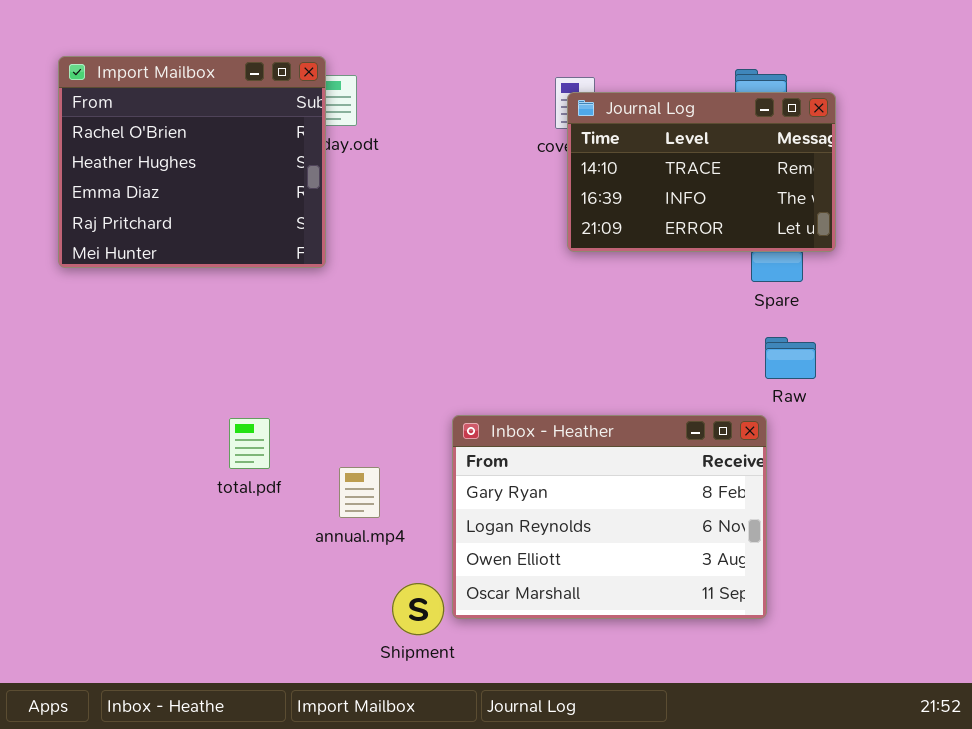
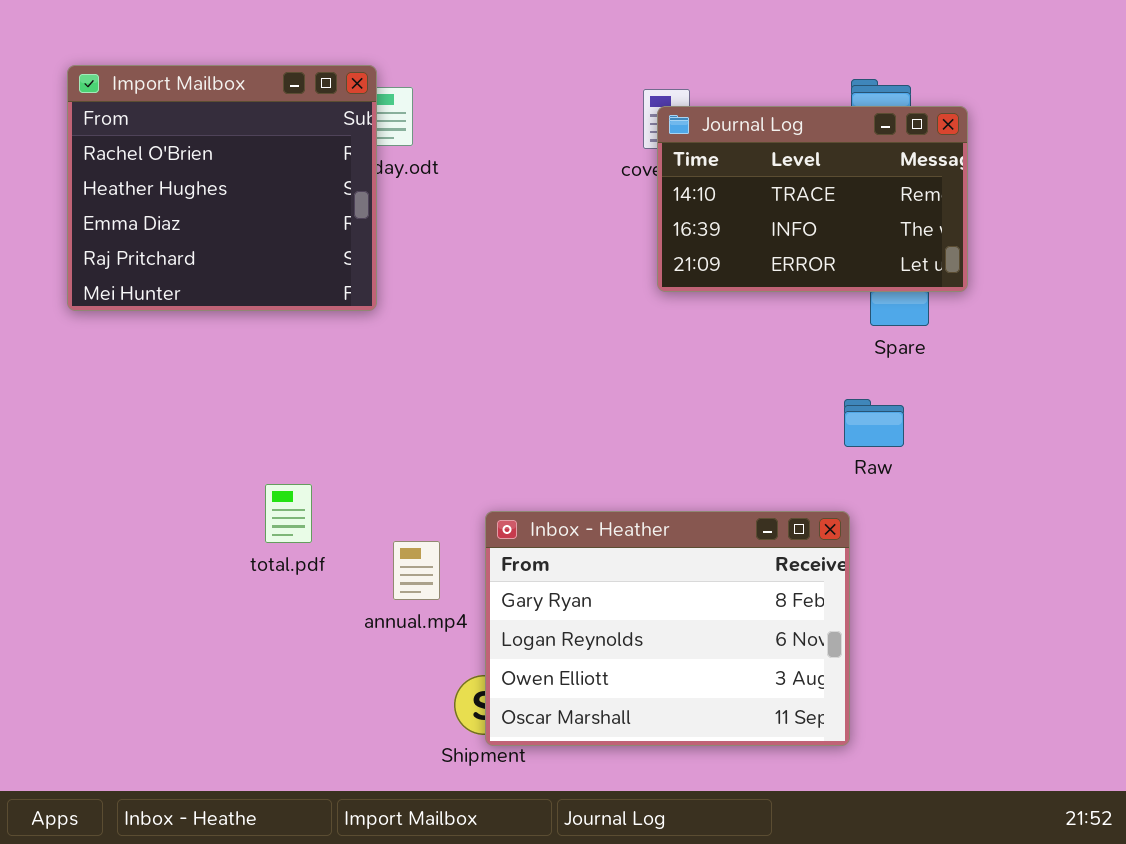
Raw: [765,337,816,379] -> [844,399,904,447], moved
Inbox - Heather: [452,415,767,619] -> [485,511,850,746], moved

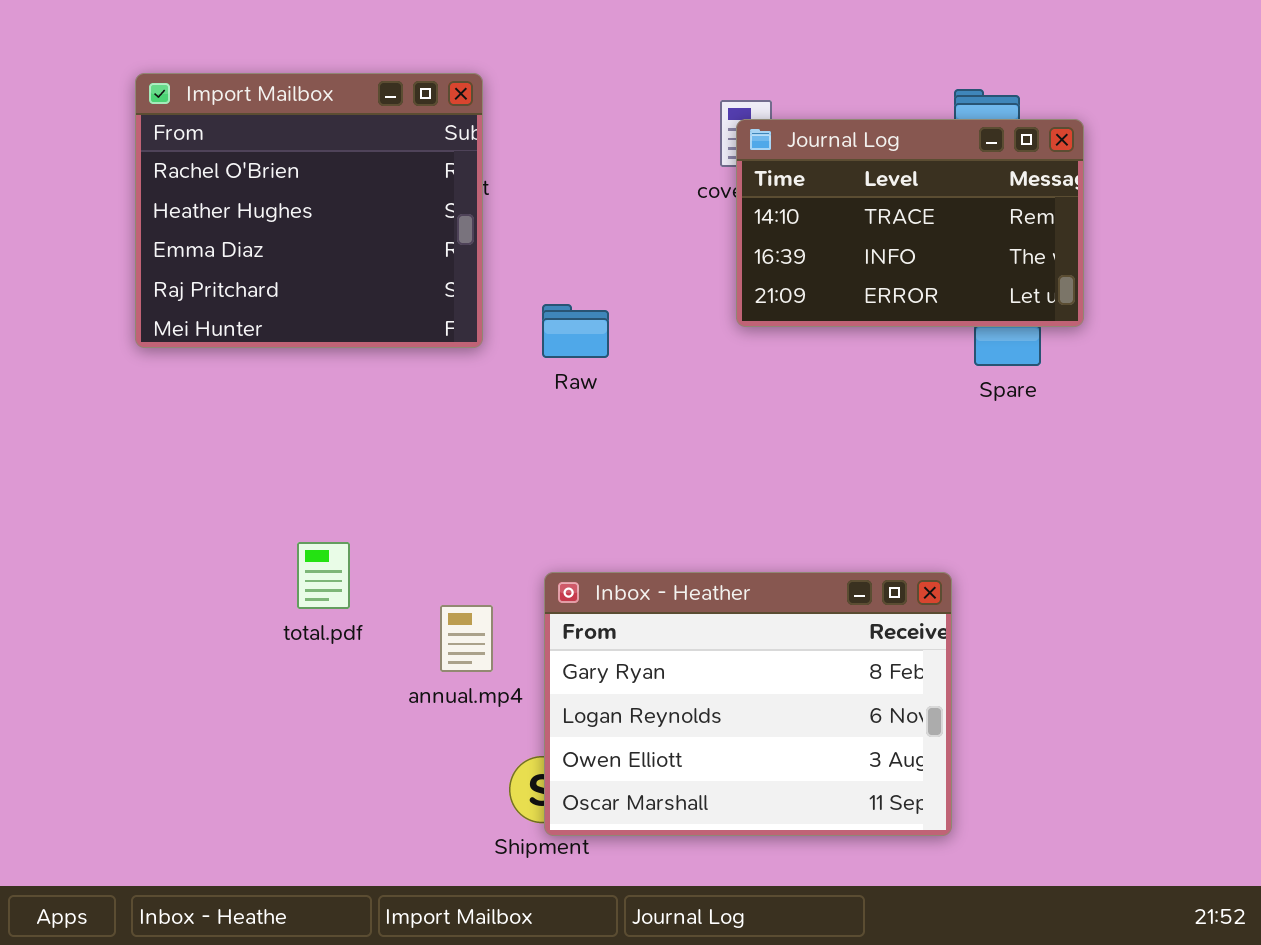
Import Mailbox: [67,65,377,311] -> [135,73,483,348], moved
Raw: [844,399,904,447] -> [542,304,609,358], moved

